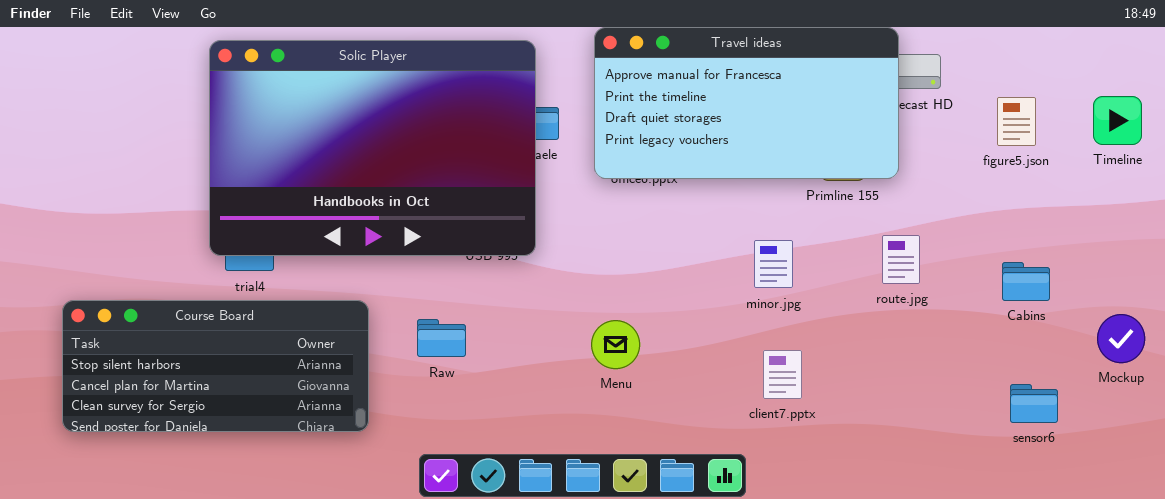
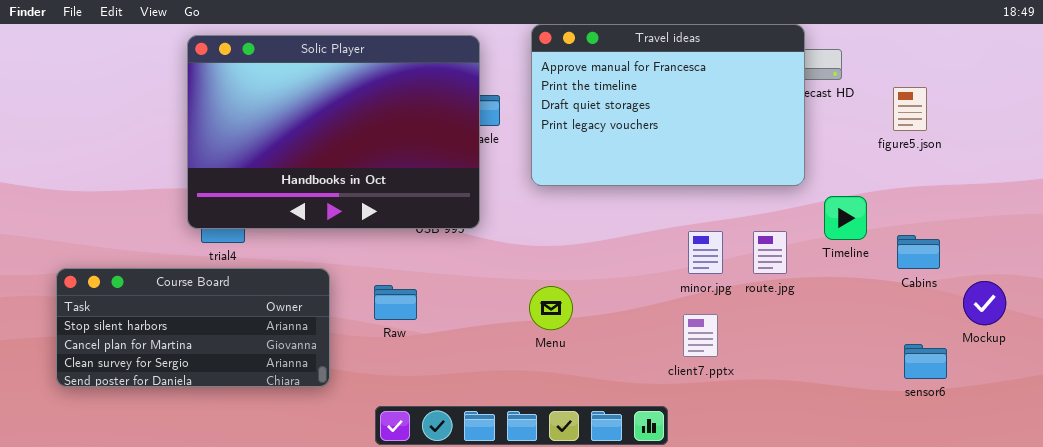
Travel ideas: [594,27,899,179] -> [531,24,805,186], resized
Timeline: [1093,96,1142,145] -> [824,196,867,240], moved
route.jpg: [882,235,920,284] -> [753,231,787,274], moved
minor.jpg: [754,240,793,288] -> [688,231,723,274], moved
Mockup: [1097,314,1145,363] -> [963,281,1006,325], moved

